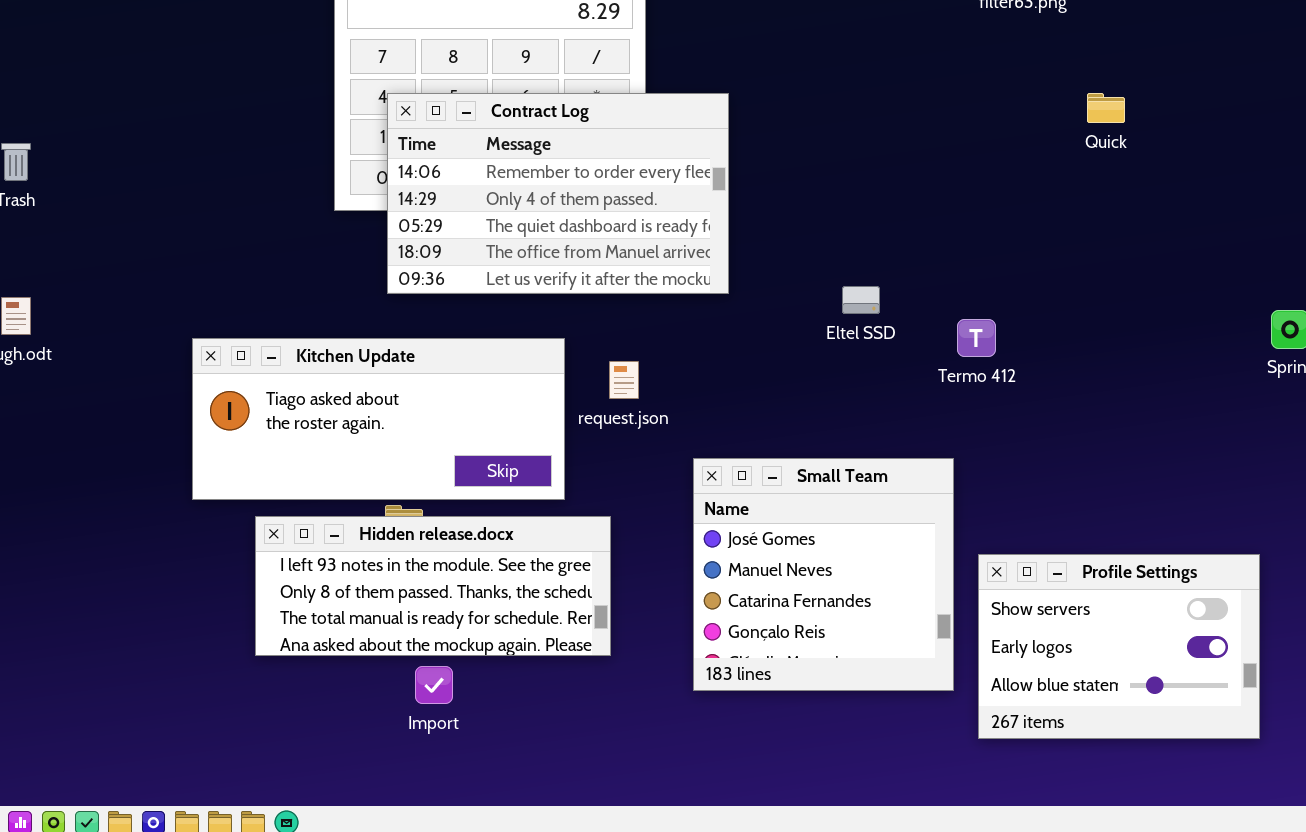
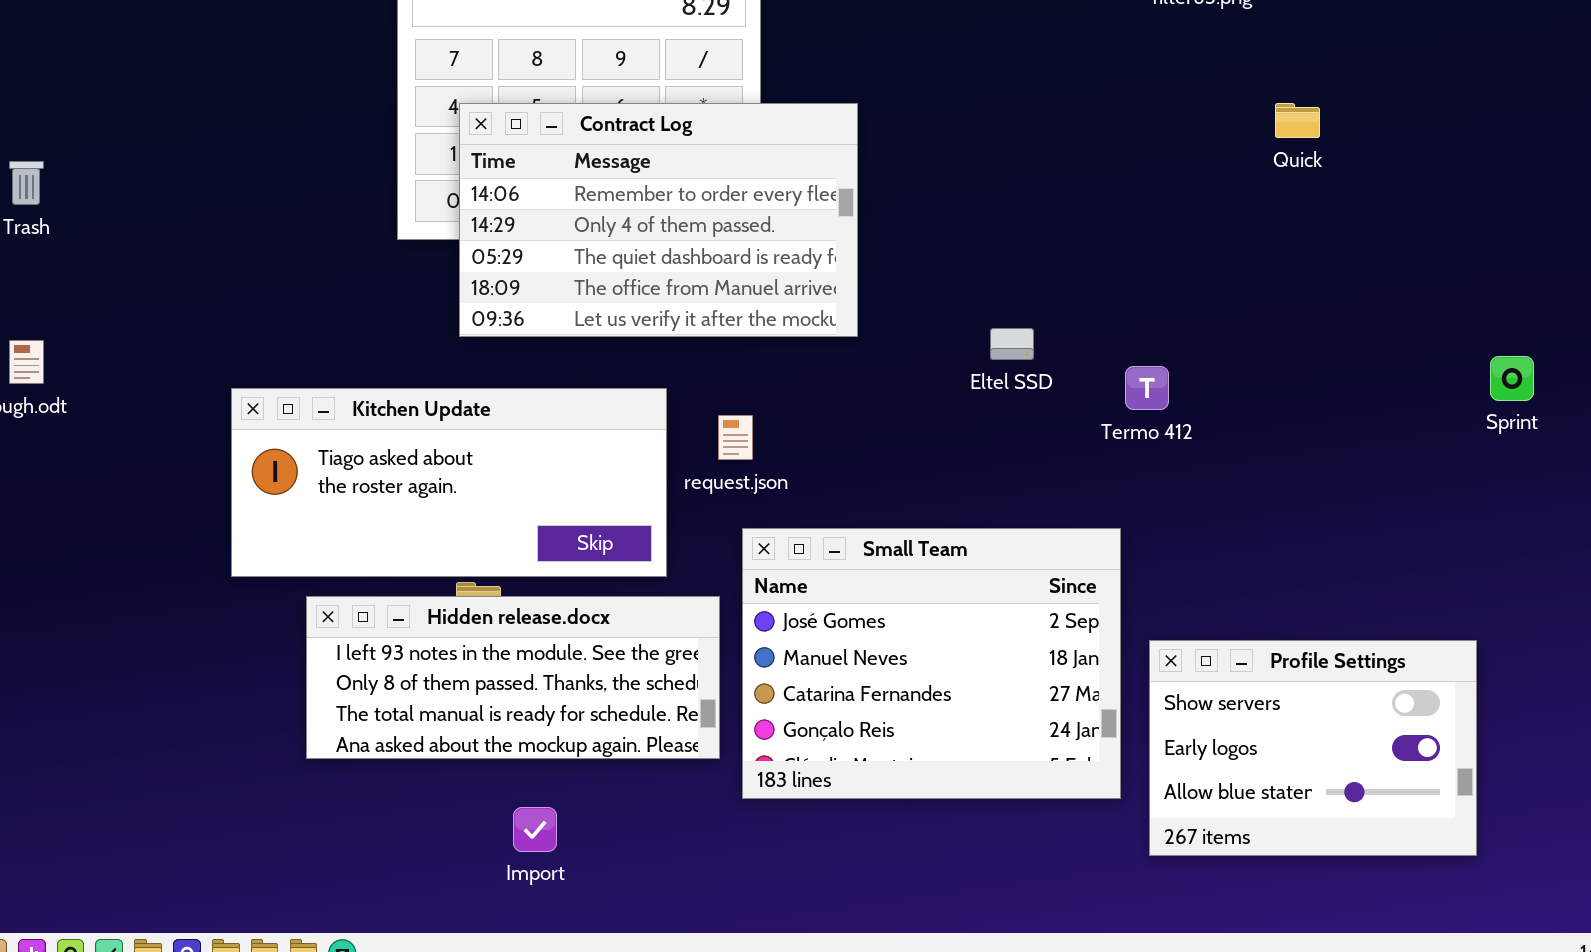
Small Team: [693,458,954,691] -> [742,528,1121,799], resized
Import: [415,666,453,704] -> [513,807,557,852], moved

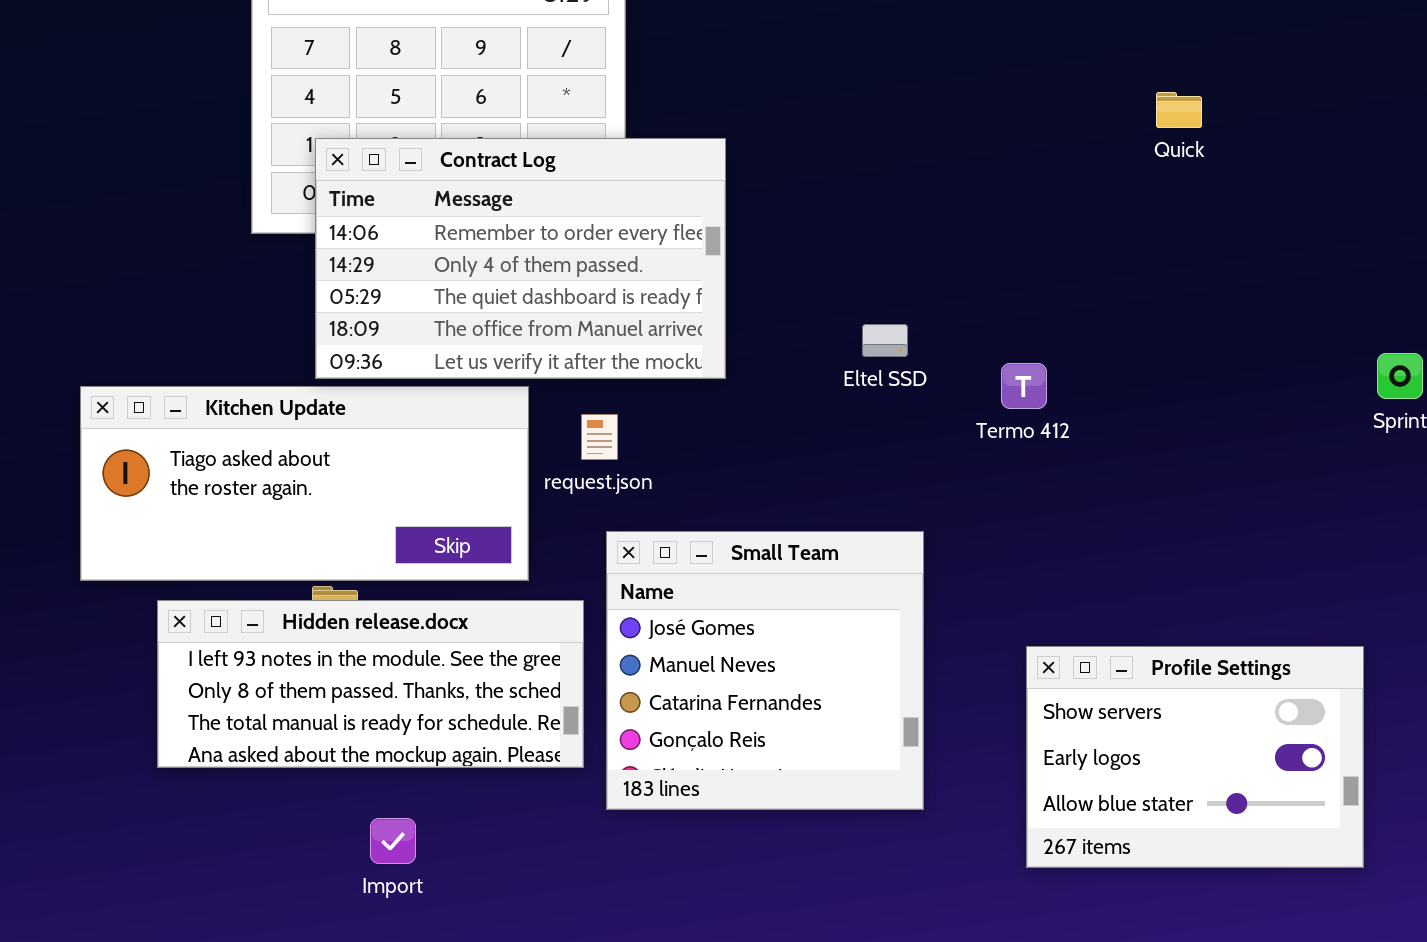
Contract Log: [459,103,858,337] -> [315,138,726,379], moved
Small Team: [742,528,1121,799] -> [606,531,924,810], resized

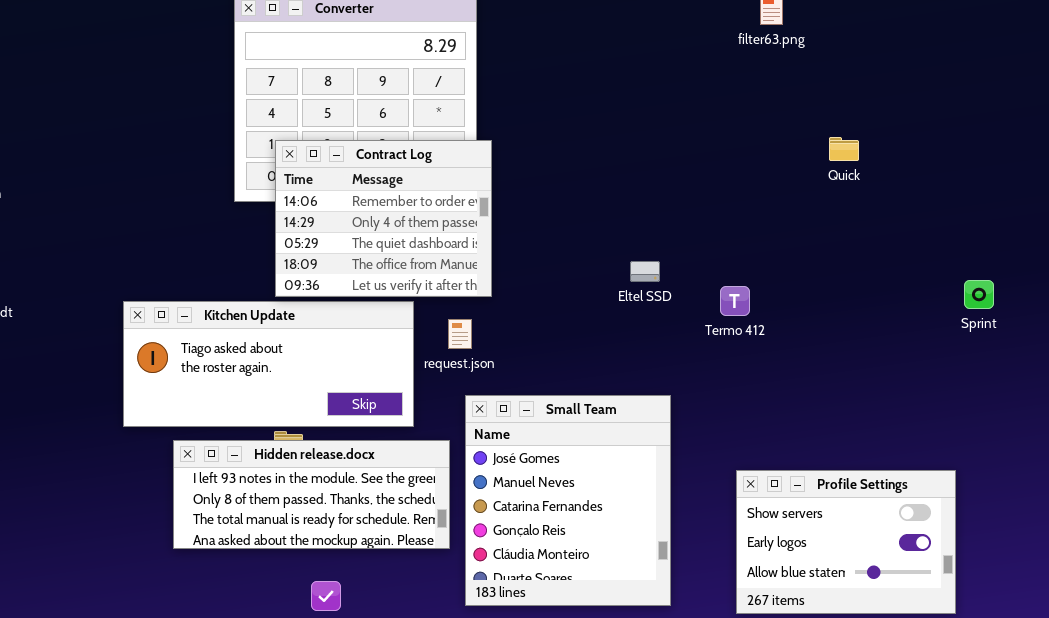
Quick: [1156,92,1202,128] -> [829,137,859,161], moved
Contract Log: [315,138,726,379] -> [275,140,492,297], resized
Small Team: [606,531,924,810] -> [465,395,671,606], resized

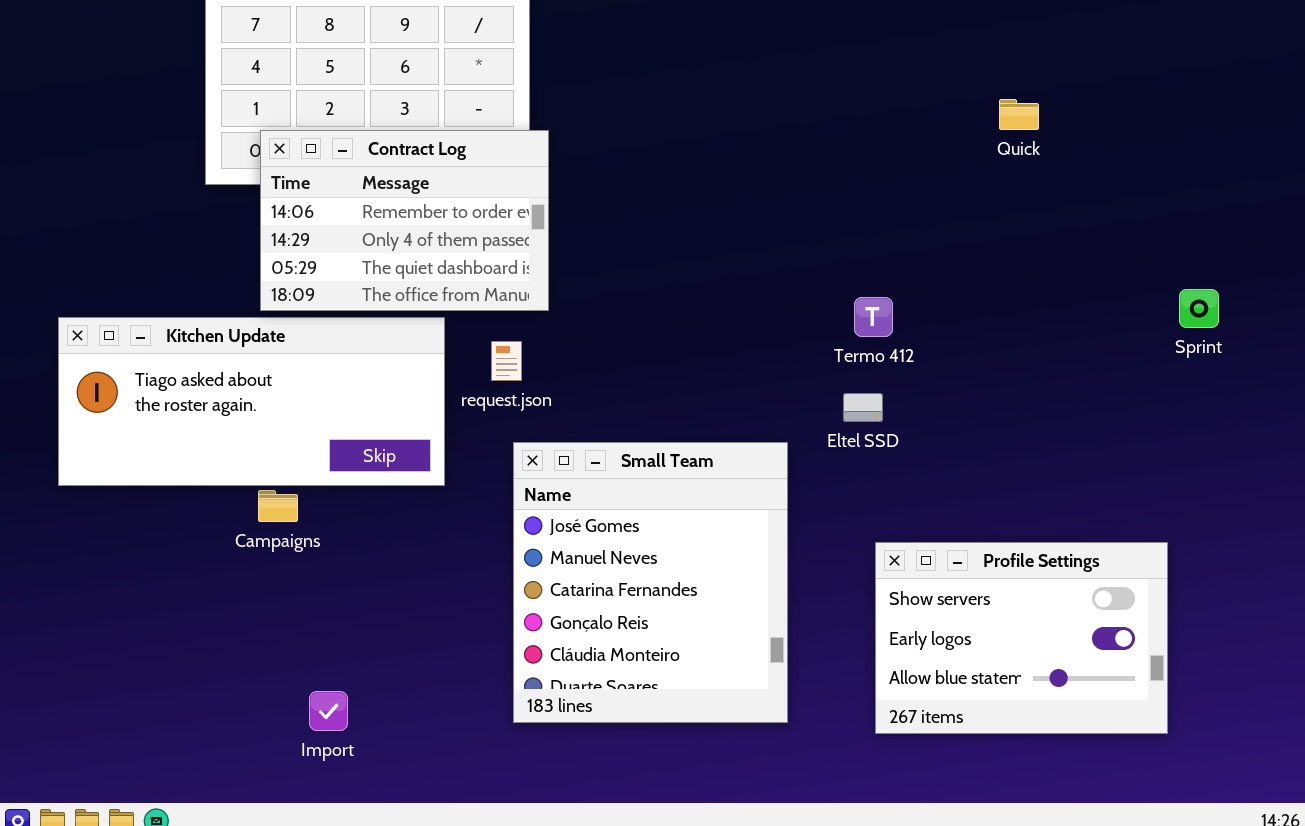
Contract Log: [275,140,492,297] -> [260,130,549,311], resized
Eltel SSD: [630,261,660,282] -> [843,393,883,422], moved
Hidden release.docx: [173,440,450,549] -> none, closed

